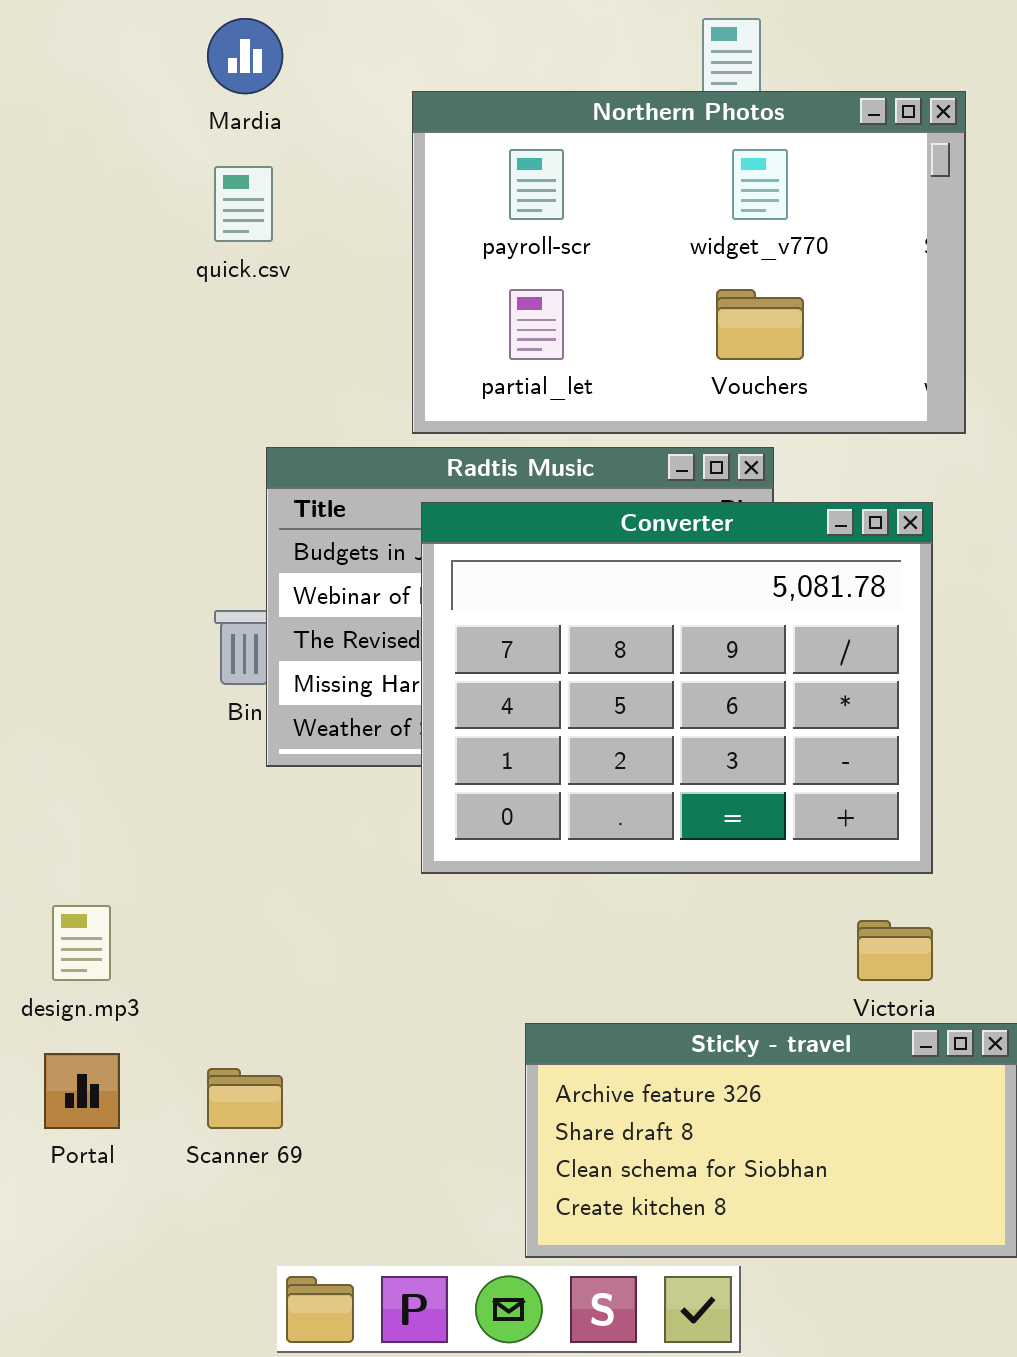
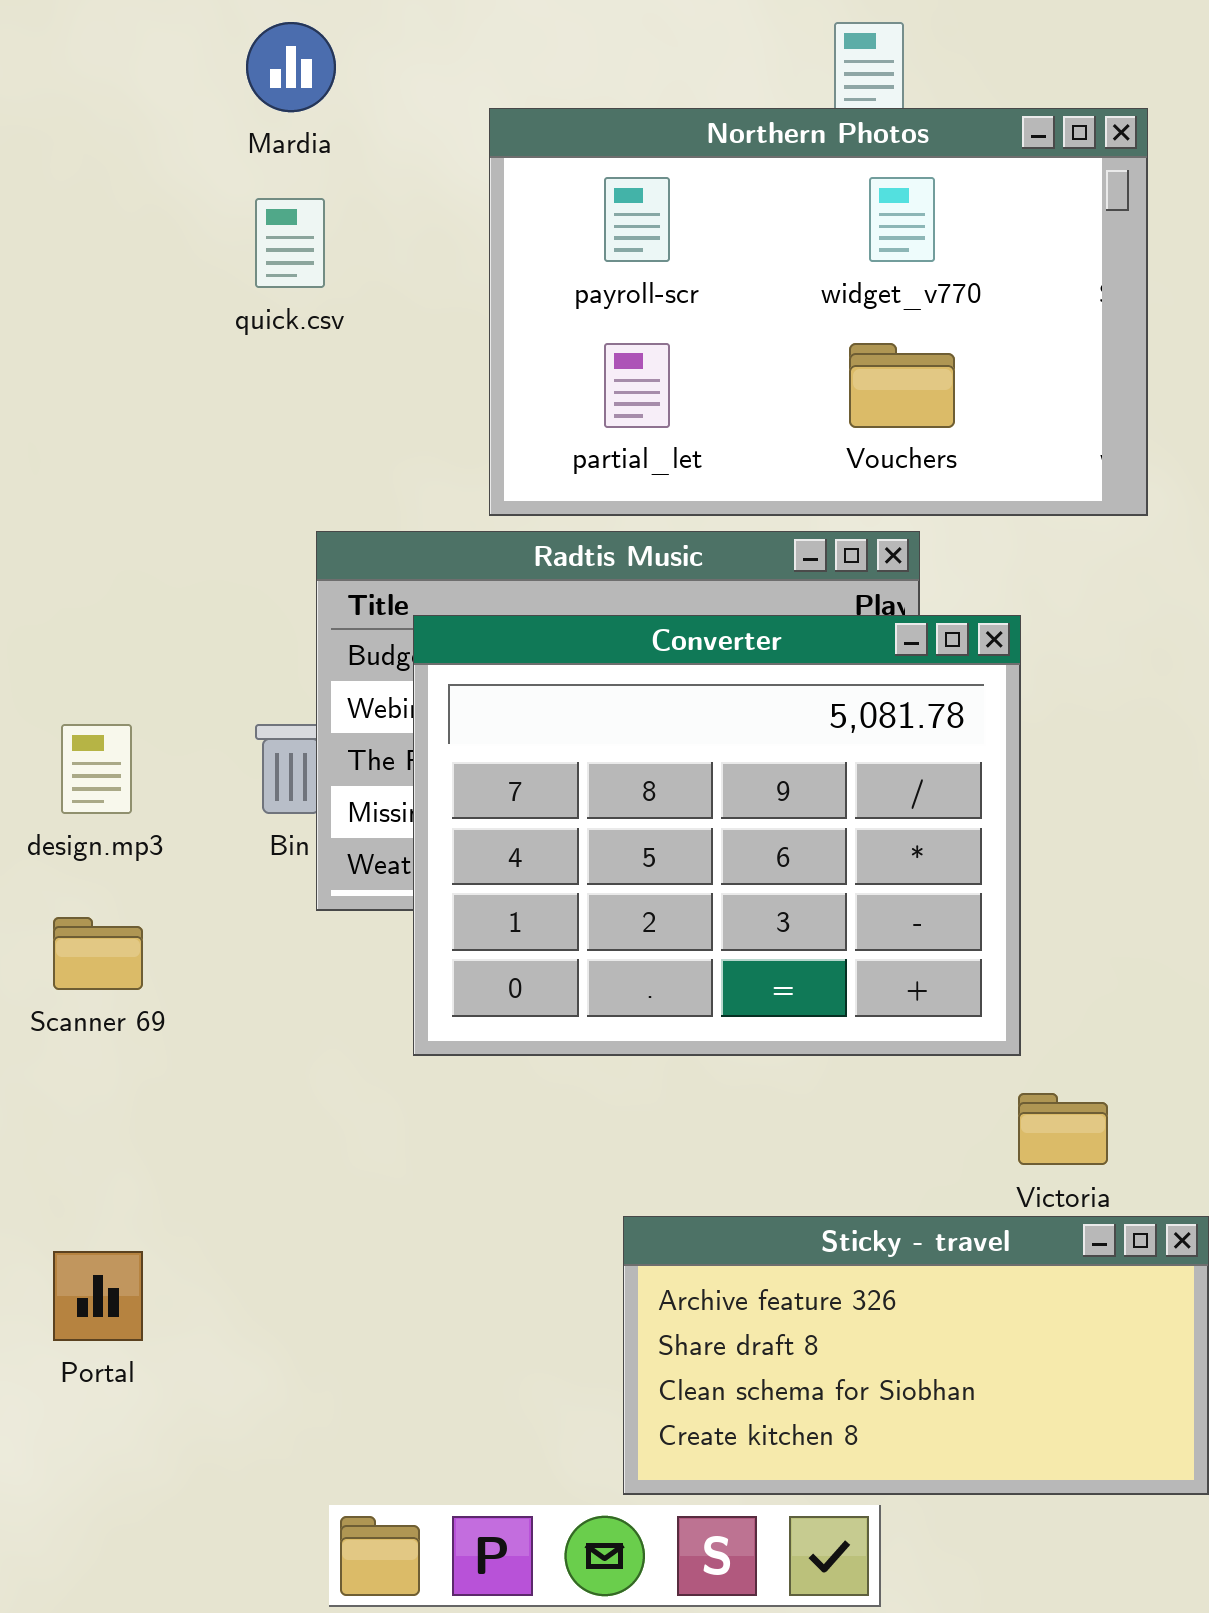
Converter: [421,502,933,874] -> [413,615,1021,1056], moved
design.mp3: [52,905,111,981] -> [61,724,132,814], moved
Scanner 69: [207,1068,283,1129] -> [53,917,143,990], moved

